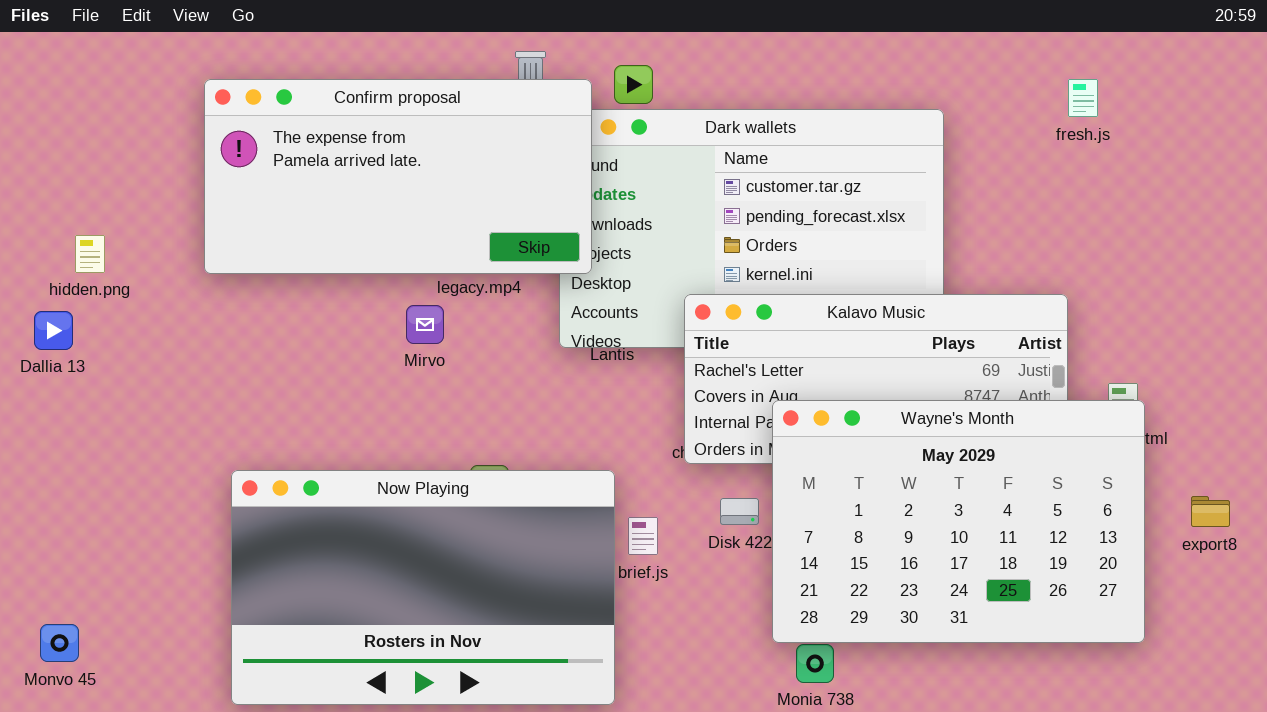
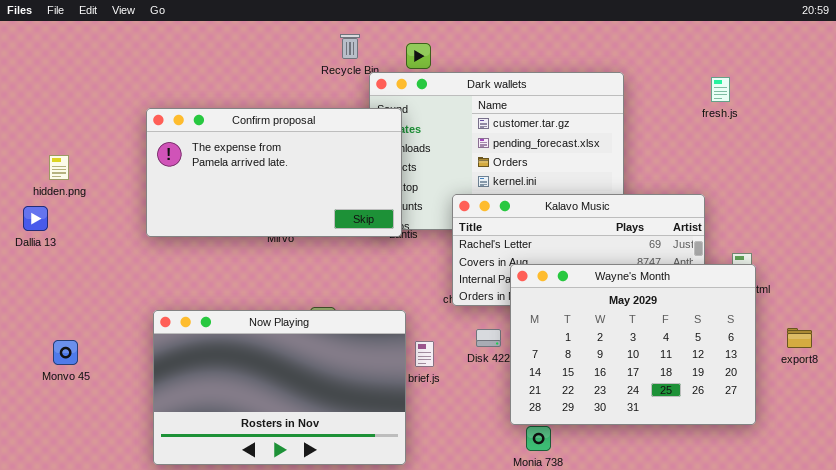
Confirm proposal: [204,79,592,274] -> [146,108,402,237], moved
fresh.js: [1068,79,1098,117] -> [711,77,730,102], moved
Monvo 45: [40,624,79,662] -> [53,340,78,365], moved

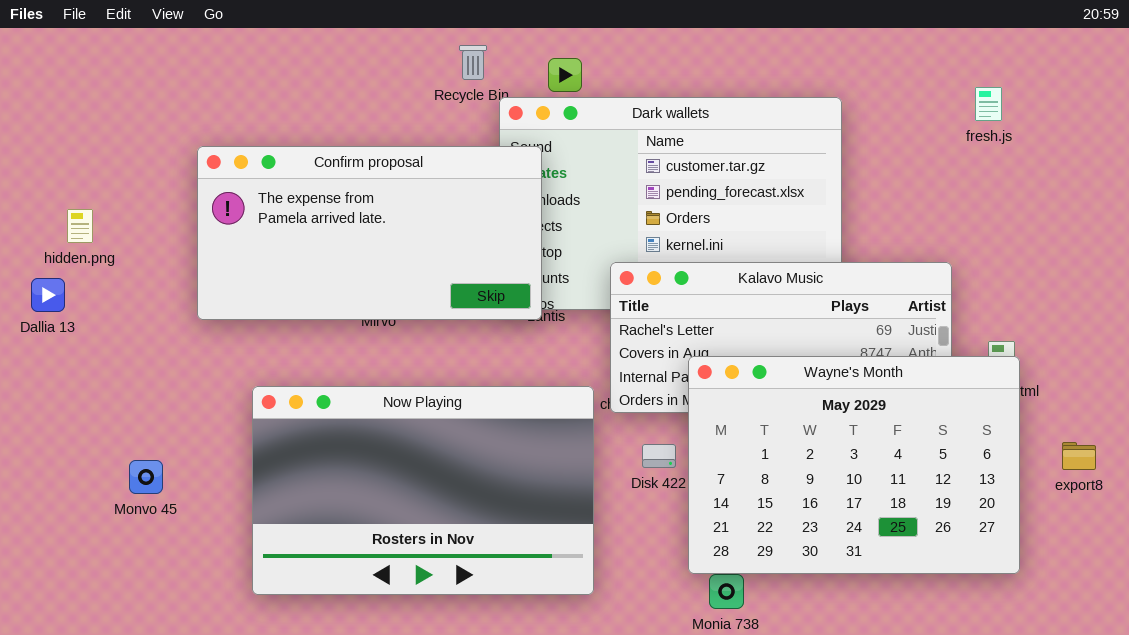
fresh.js: [711,77,730,102] -> [975,87,1002,121], moved
Now Playing: [153,310,406,465] -> [252,386,594,595], moved
Monvo 45: [53,340,78,365] -> [129,460,163,494], moved

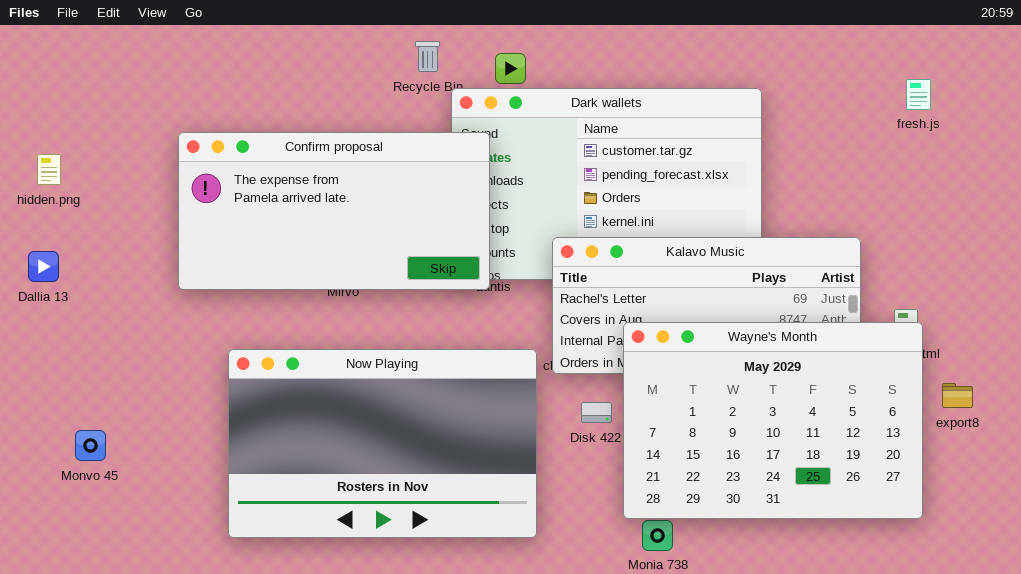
fresh.js: [975,87,1002,121] -> [906,79,931,110], moved
hidden.png: [67,209,93,243] -> [37,154,61,185], moved
export8: [1062,442,1096,470] -> [942,383,973,408], moved
Monvo 45: [129,460,163,494] -> [75,430,106,461], moved

